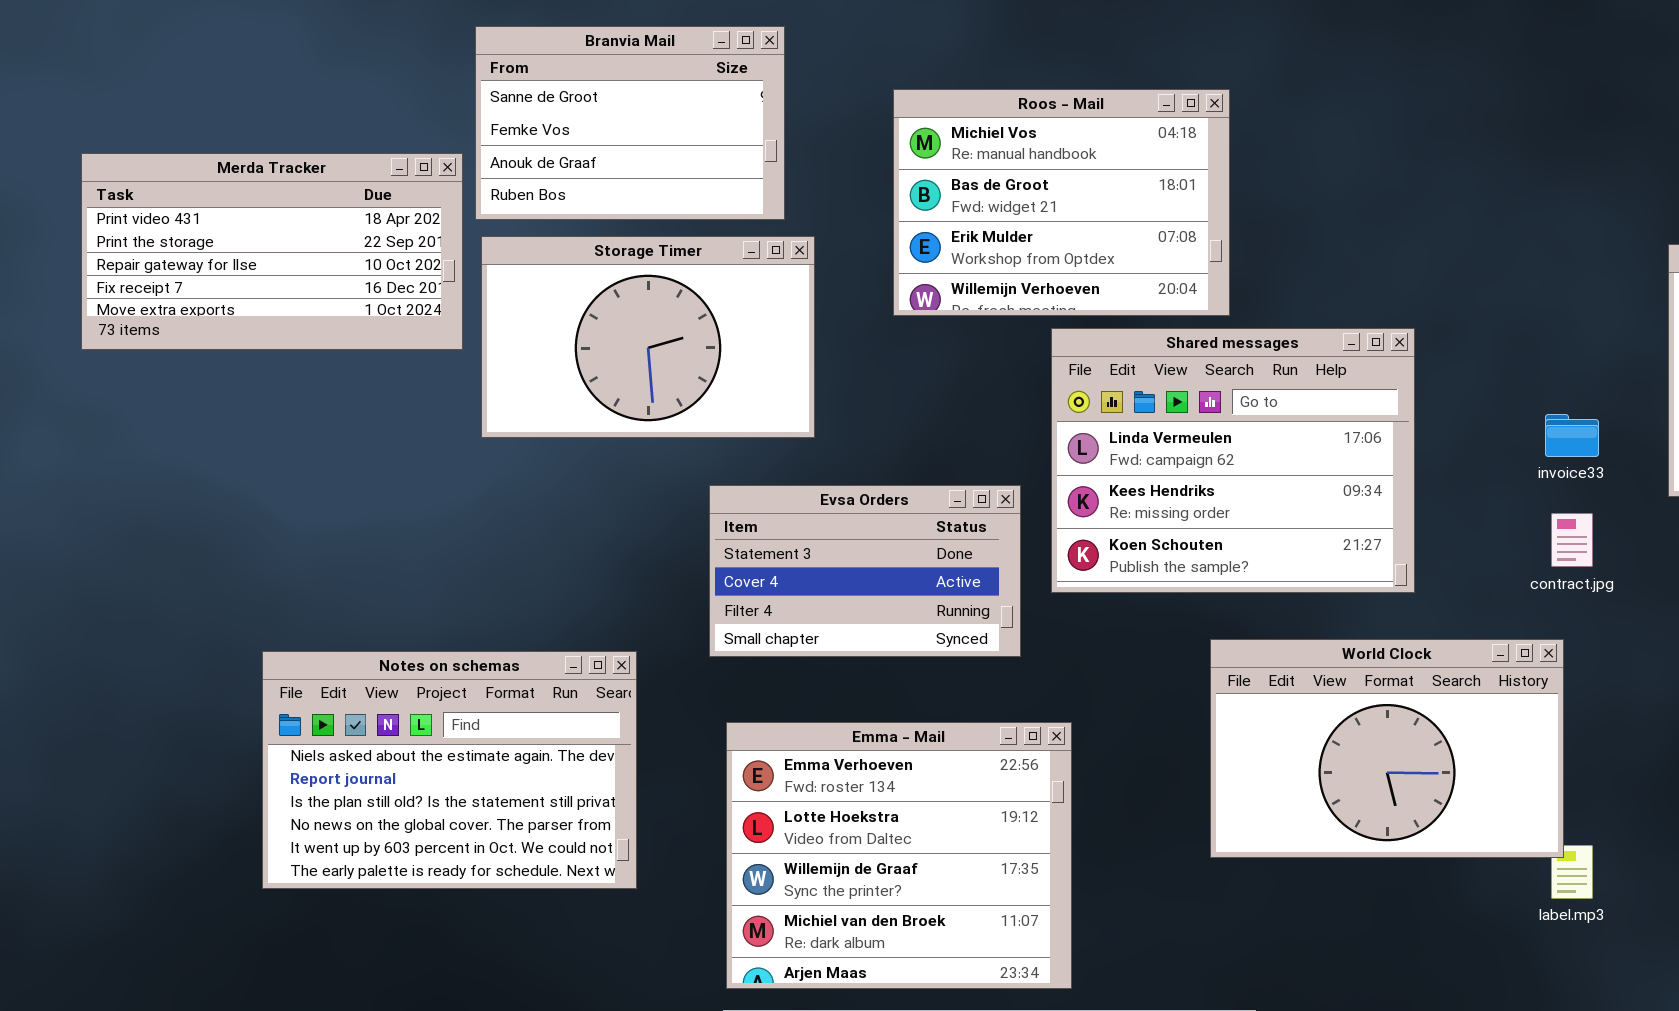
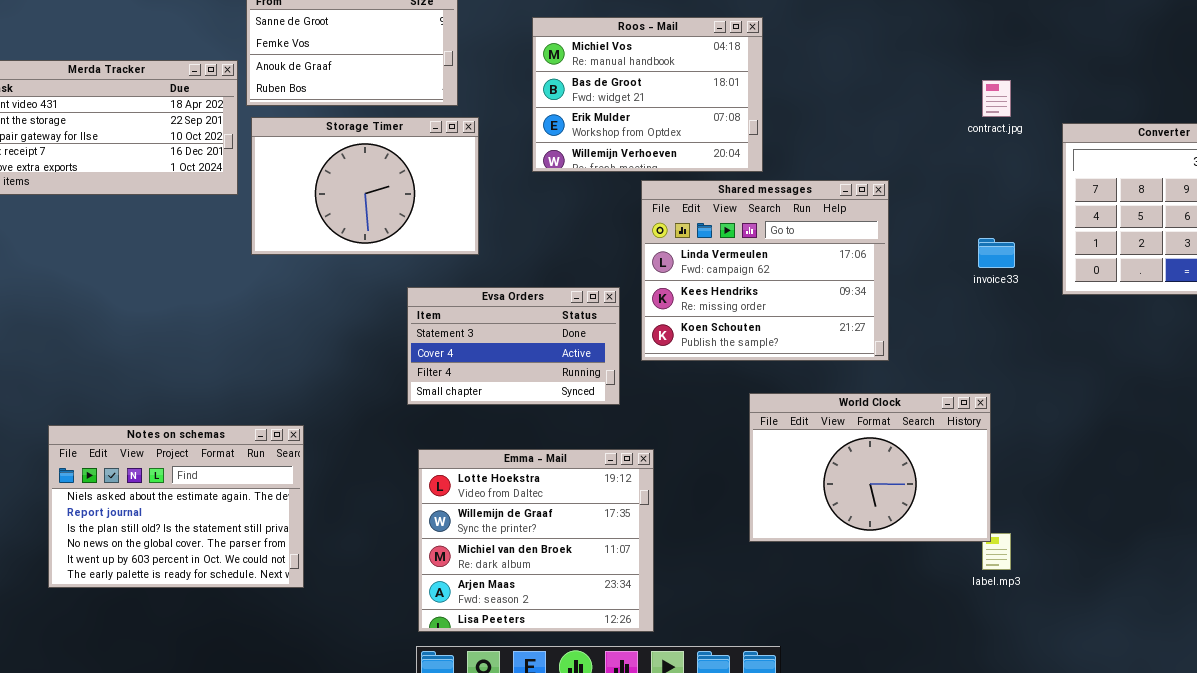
contract.jpg: [1551,513,1593,567] -> [982,80,1011,117], moved
Notes on schemas: [262,651,637,889] -> [48,425,304,588], moved
Emma - Mail: [726,722,1072,989] -> [418,449,654,632], scrolled down 1 row

